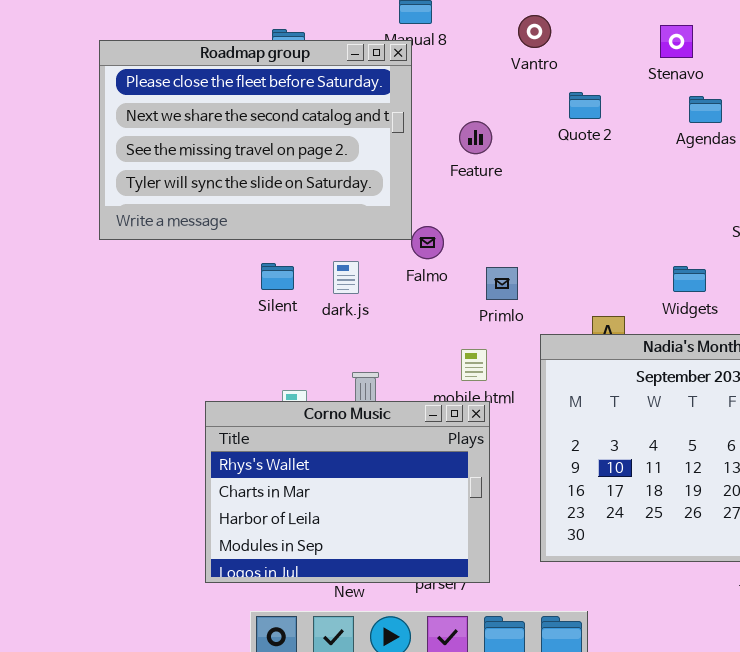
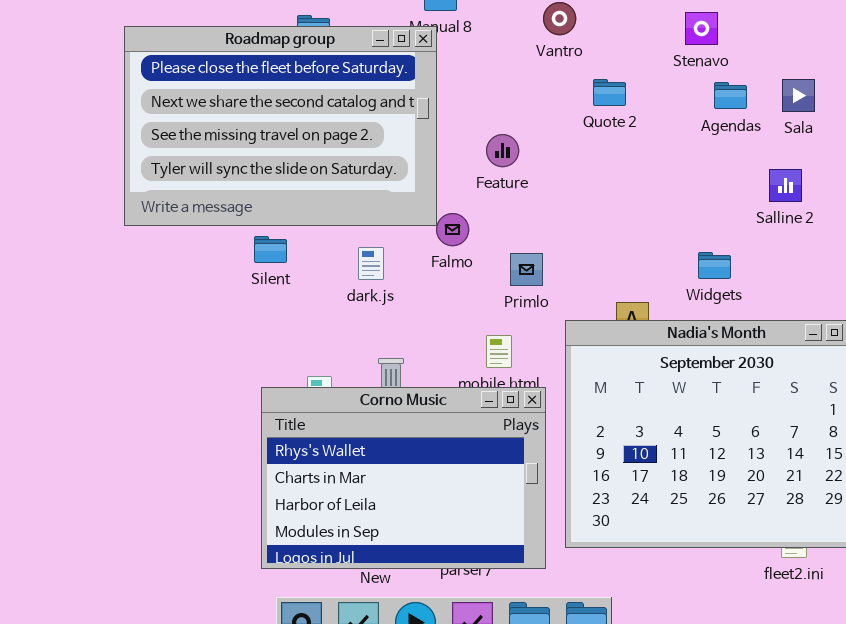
Feature: [459,121,492,154] -> [486,134,519,167], moved
Silent: [261,263,294,290] -> [254,236,287,263], moved
Corno Music: [205,401,490,583] -> [261,387,546,569], moved

